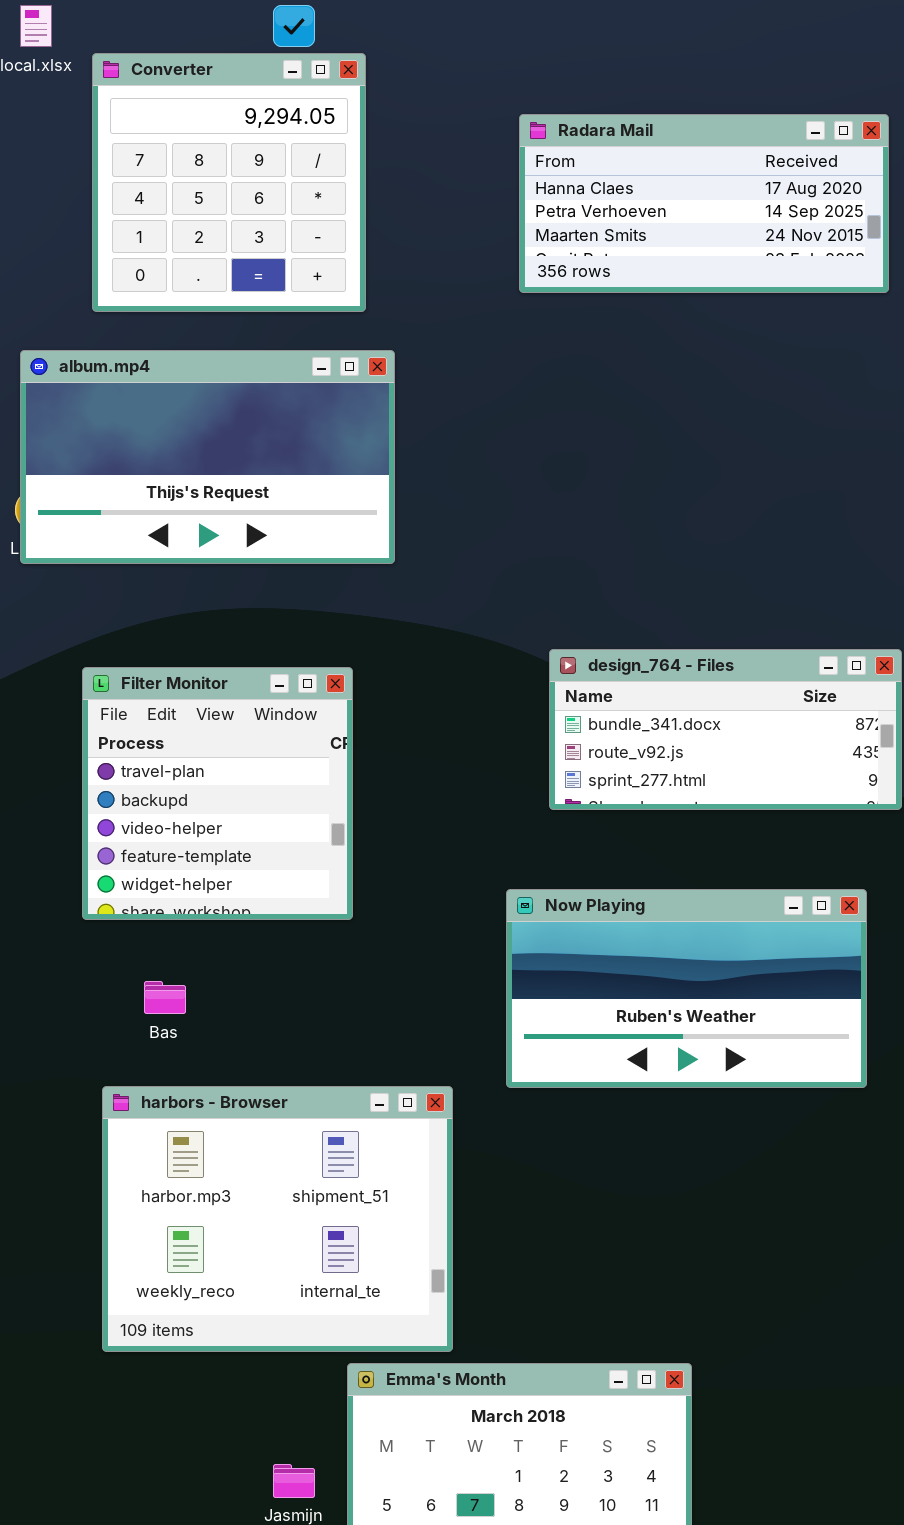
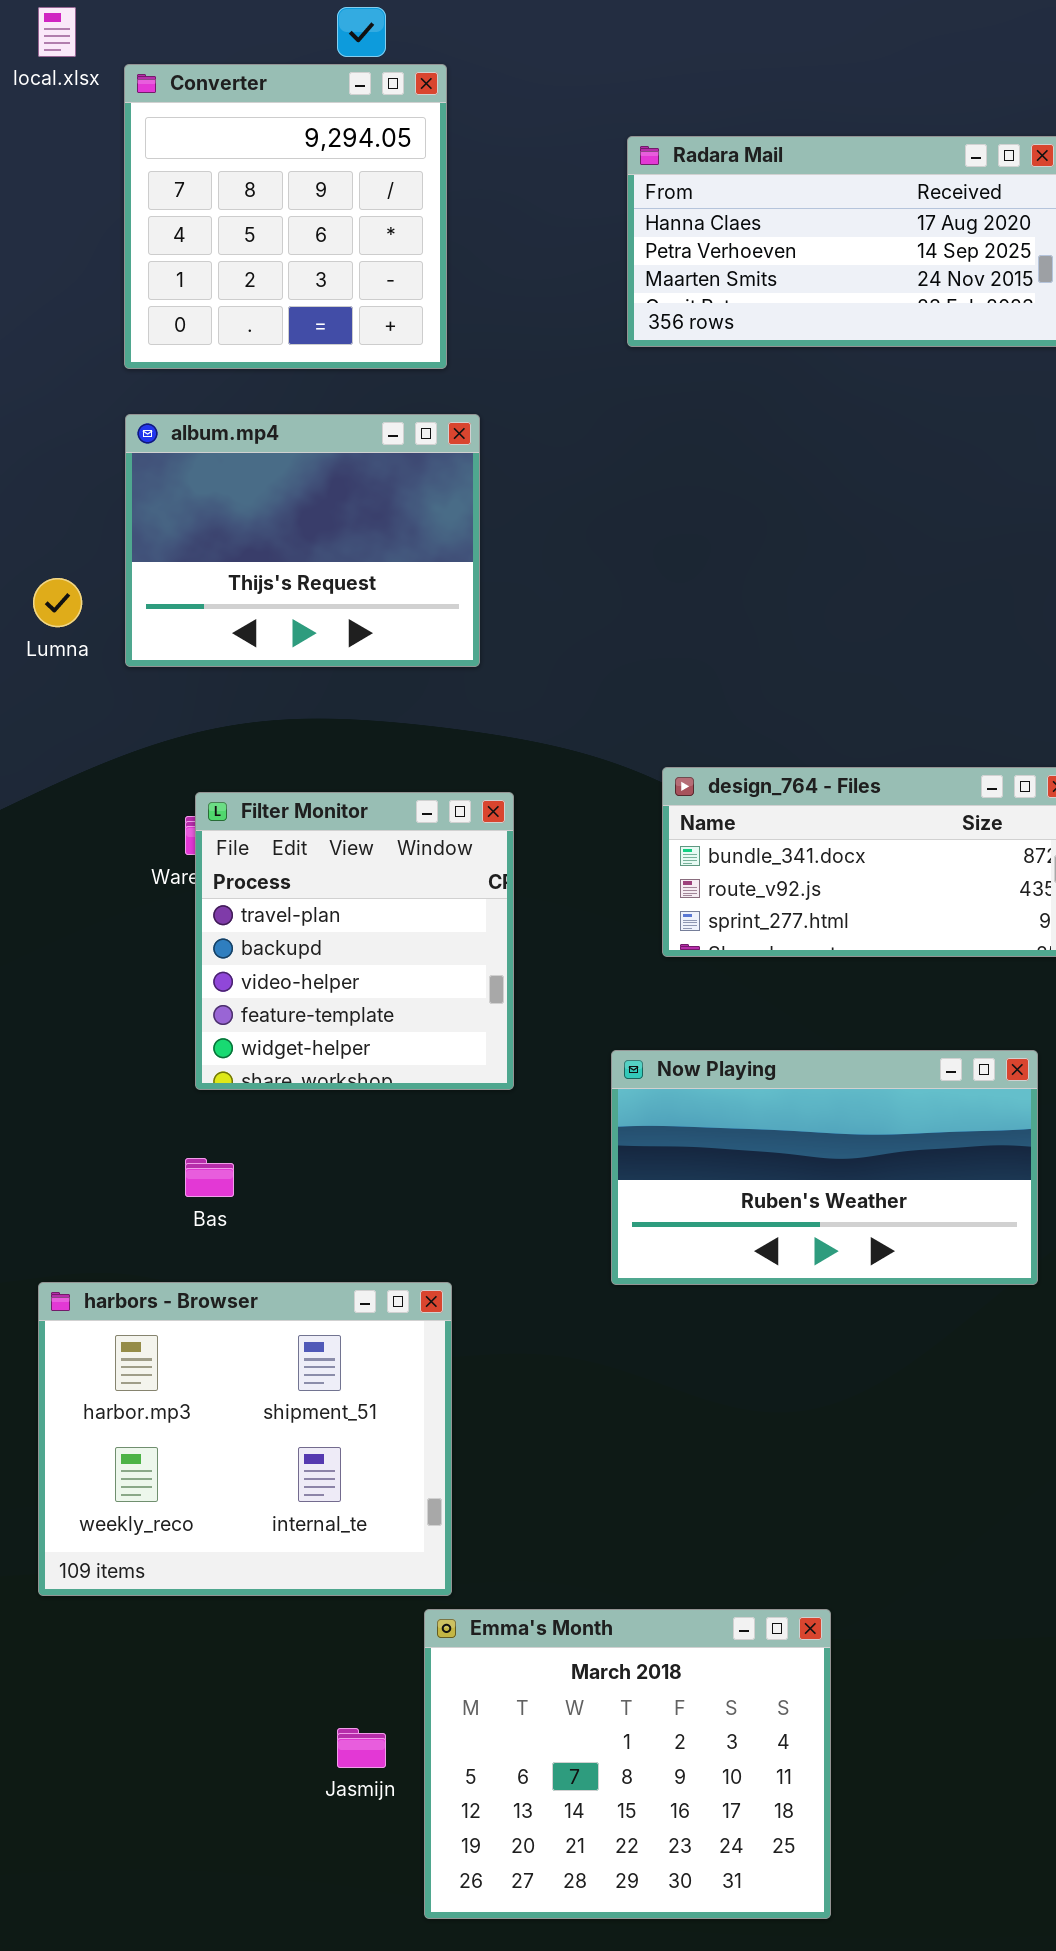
album.mp4: [20,350,395,564] -> [125,414,480,667], resized
Filter Monitor: [82,667,353,920] -> [195,792,514,1090], moved
harbors - Browser: [102,1086,453,1352] -> [38,1282,452,1596], moved

